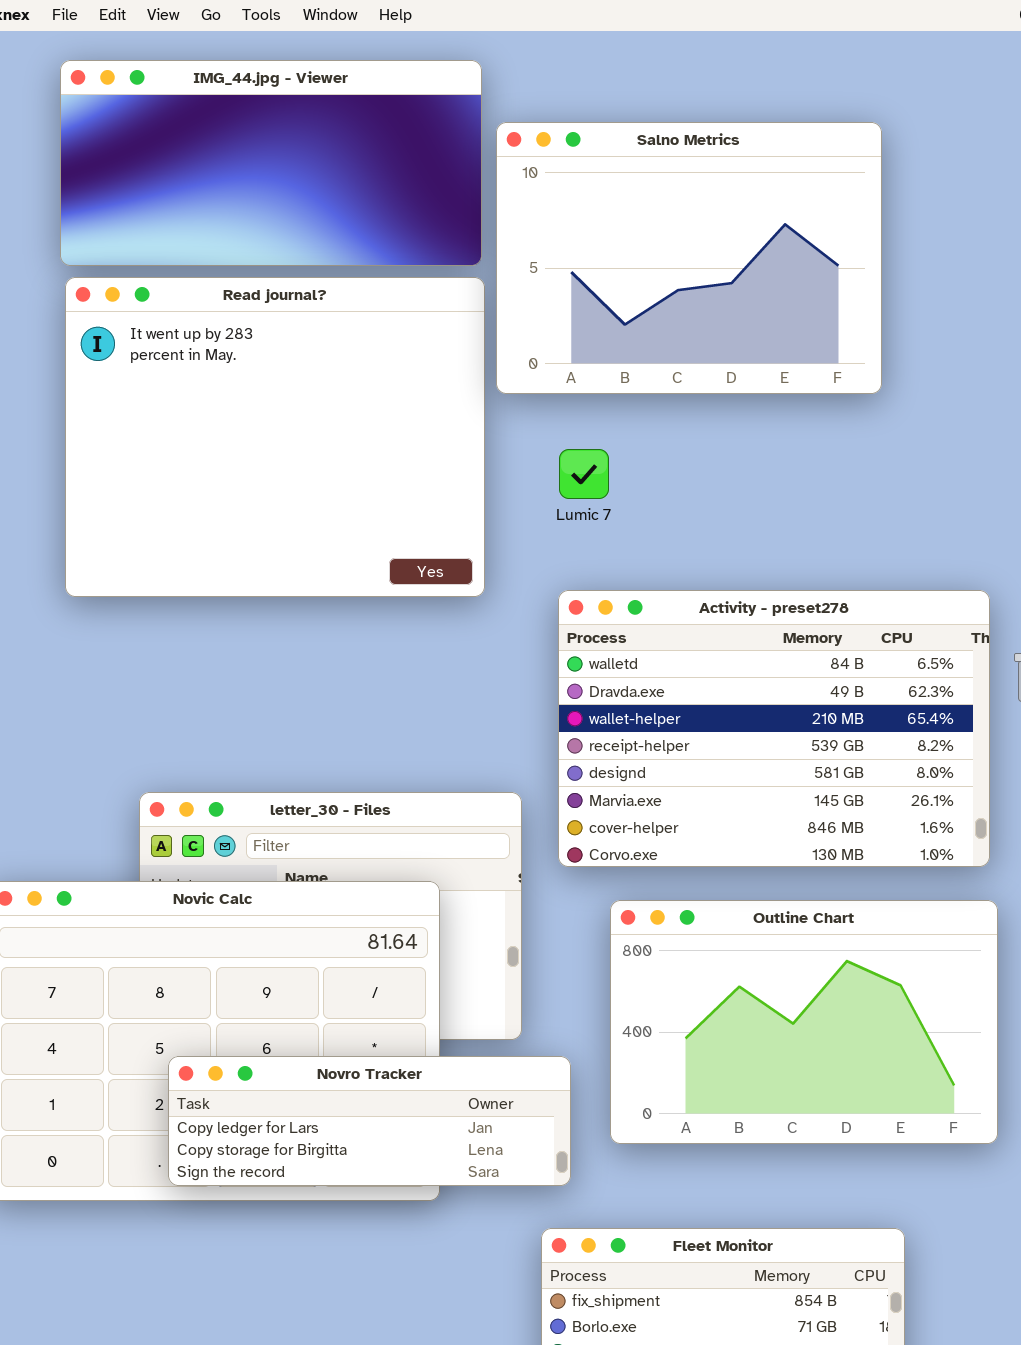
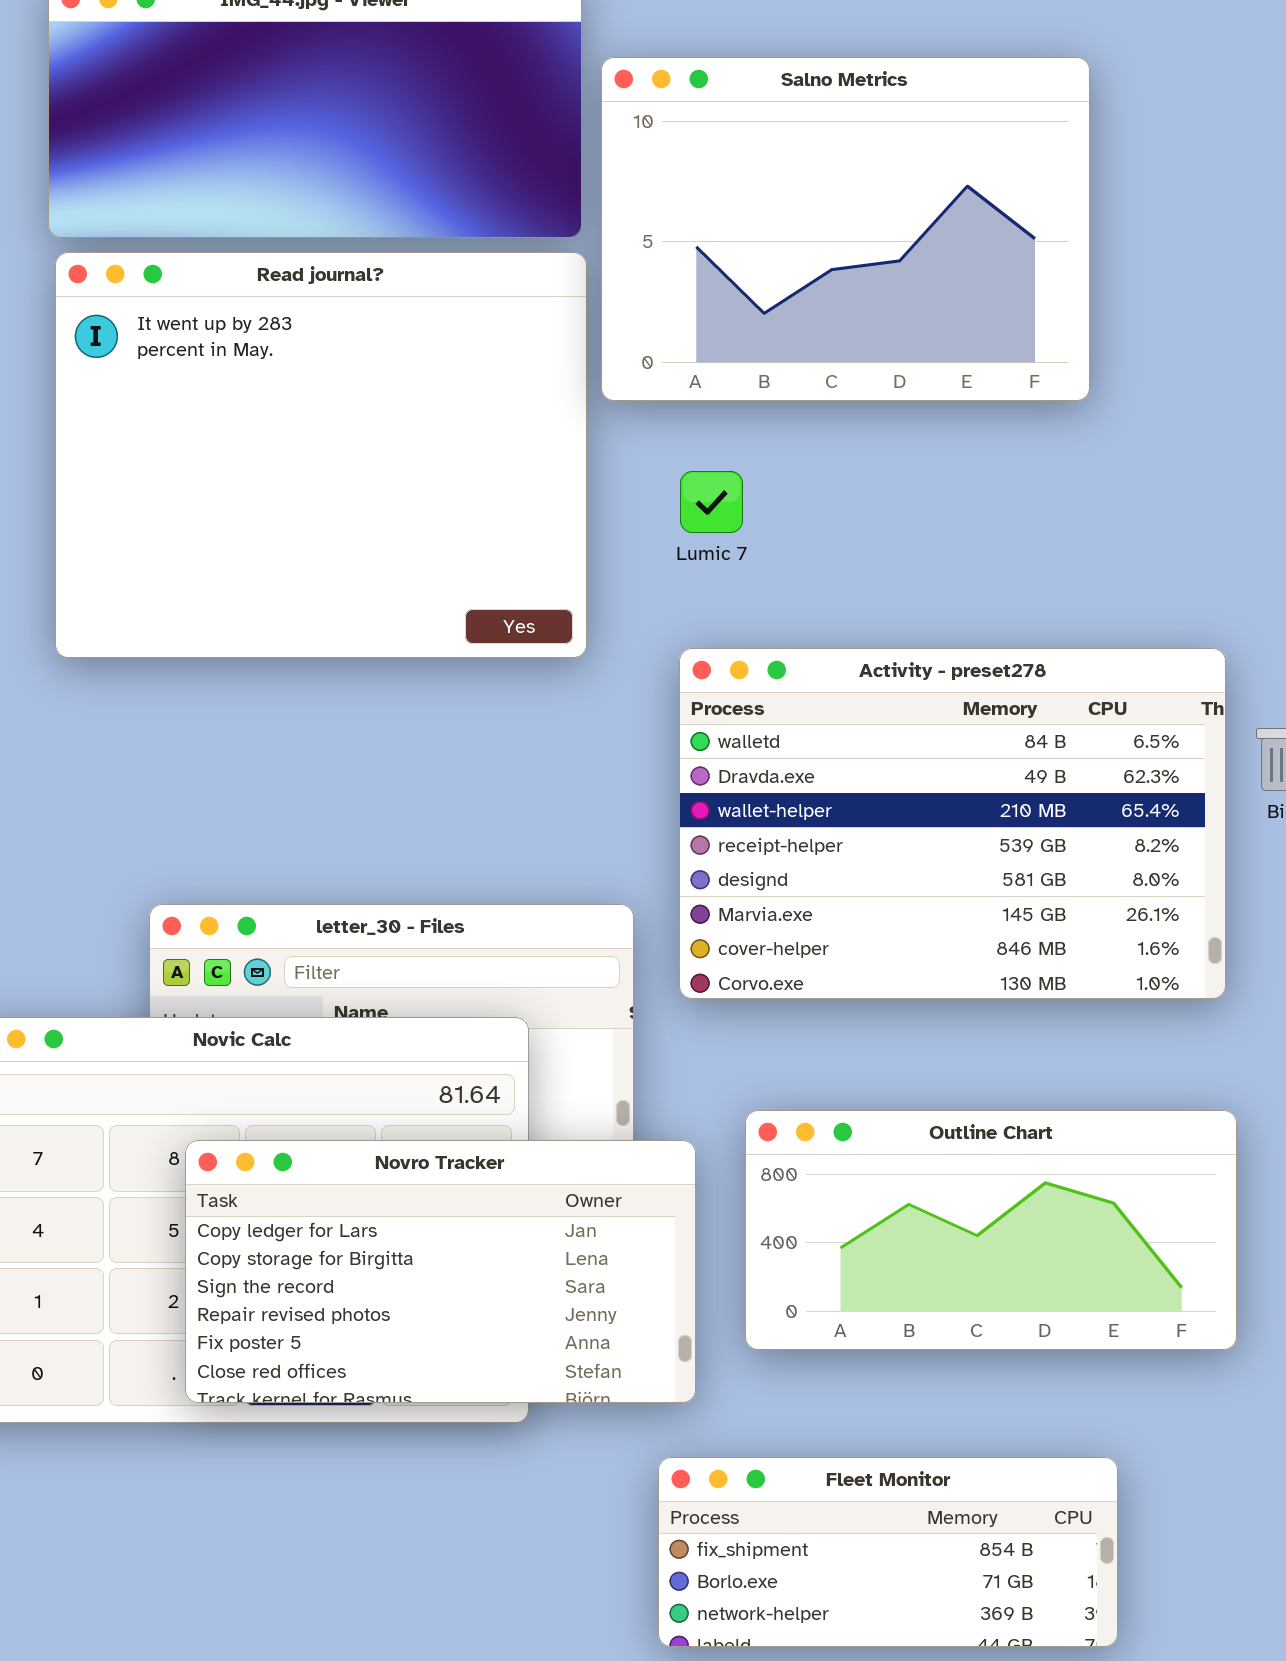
Outline Chart: [610,900,998,1144] -> [745,1110,1237,1350], resized
Novro Tracker: [168,1056,571,1186] -> [185,1140,696,1403], resized

